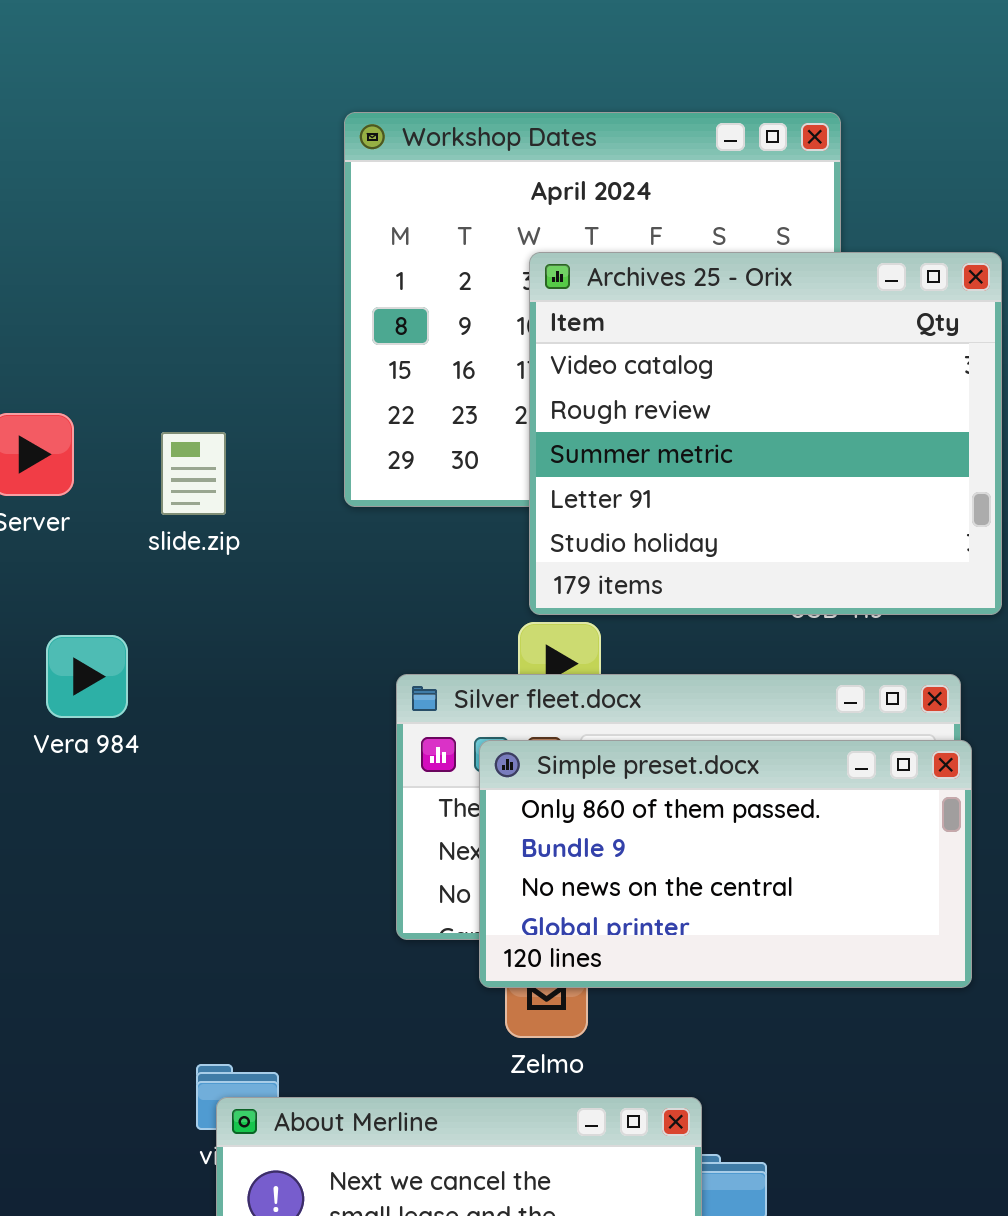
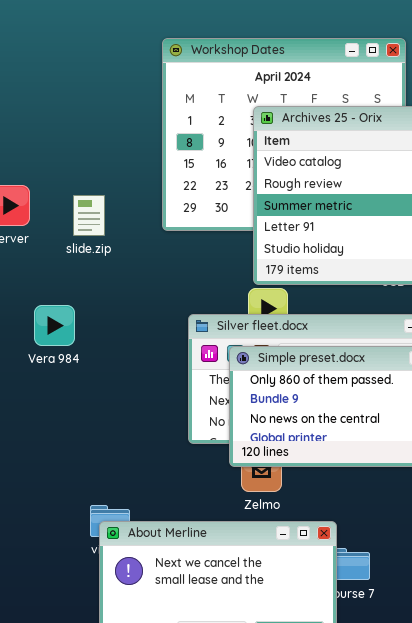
Vera 984: [46,635,128,718] -> [34,305,75,346], moved

